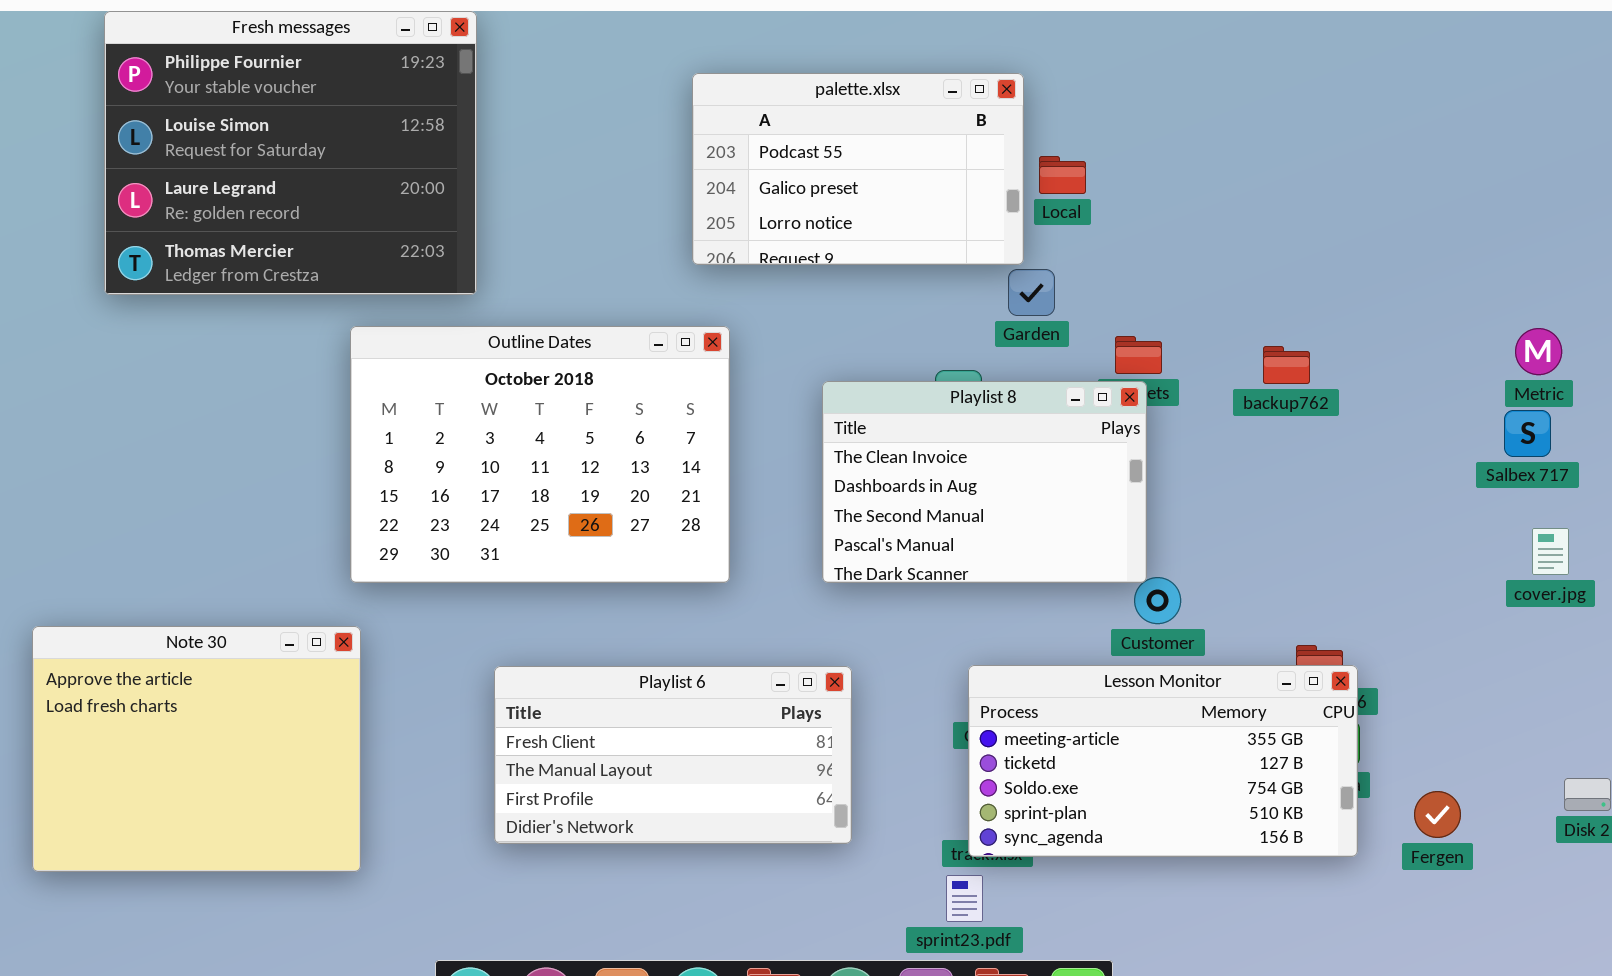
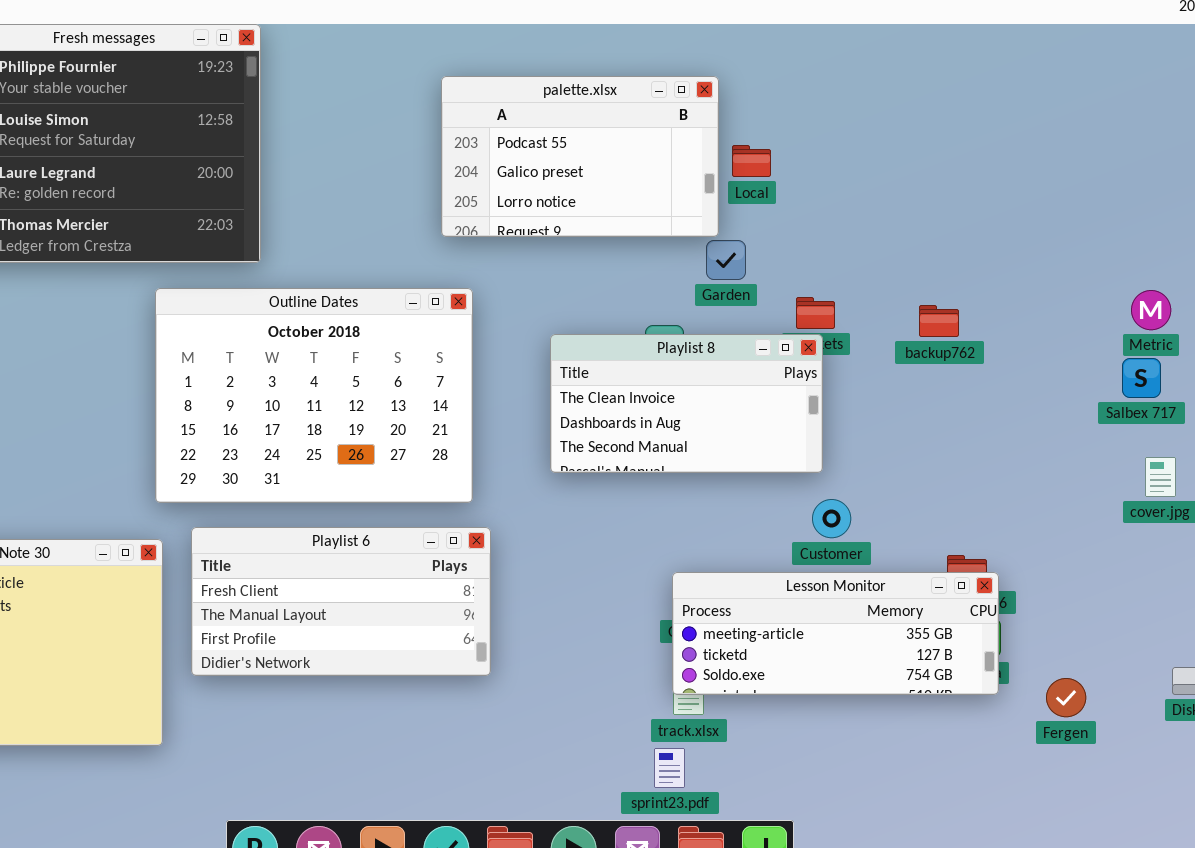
Playlist 8: [822,381,1147,583] -> [550,334,823,473], resized
Lesson Monitor: [968,665,1358,857] -> [672,572,999,695], resized
Playlist 6: [494,666,852,844] -> [191,527,491,676], moved

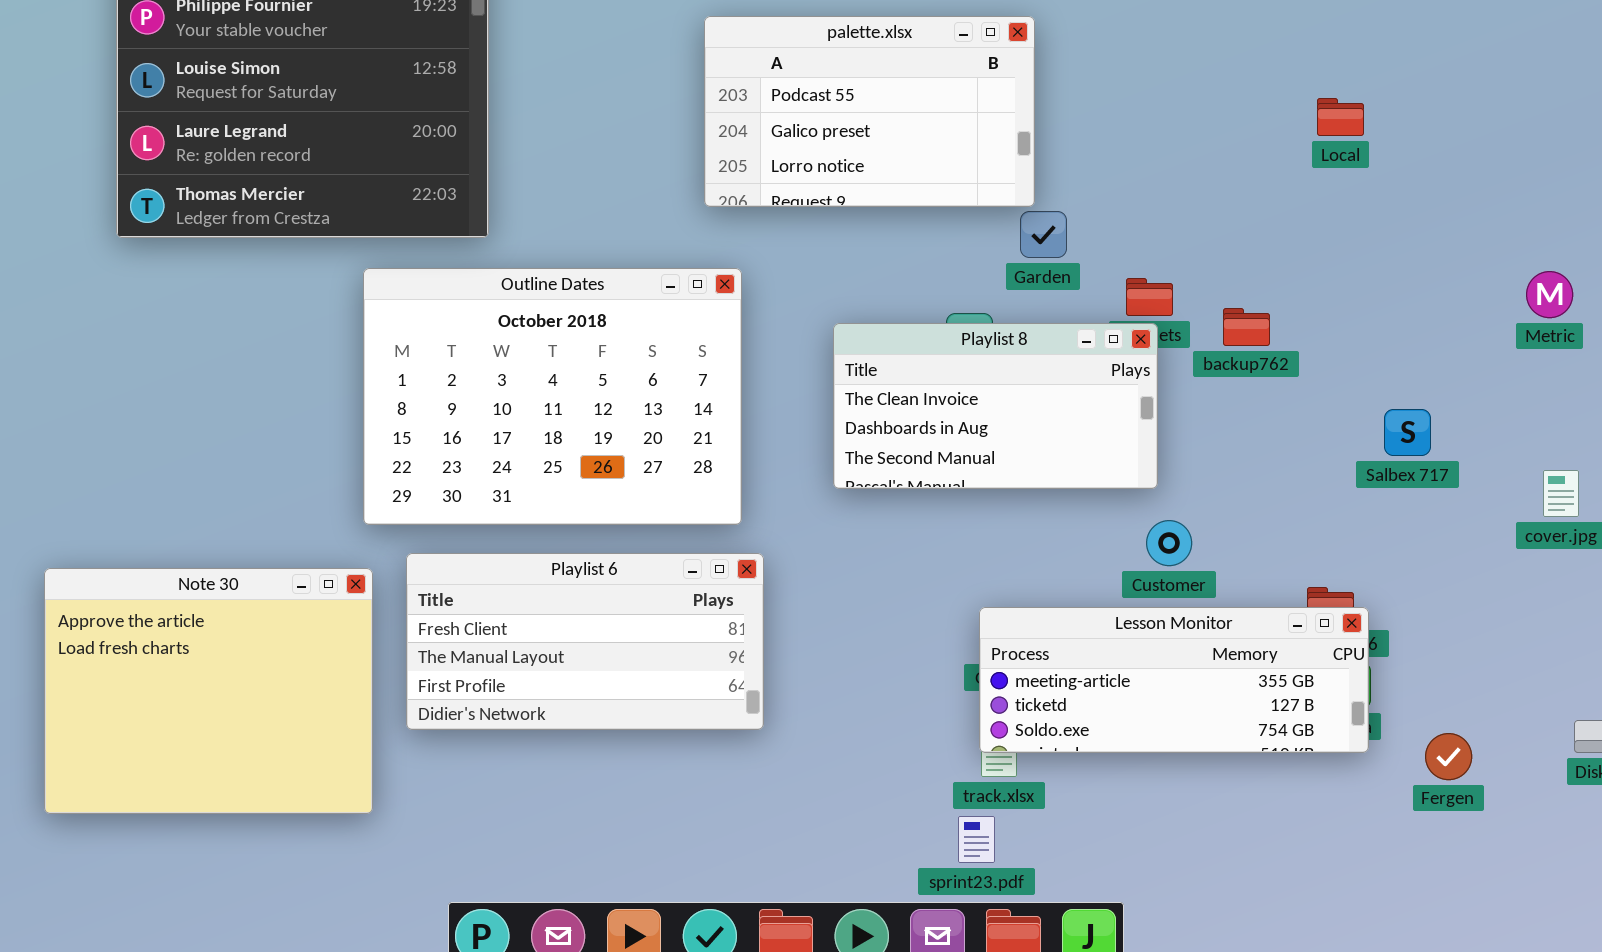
Local: [732,145,771,177] -> [1317,98,1364,136], moved
backup762: [919,305,959,337] -> [1223,308,1270,346], moved
Salbex 717: [1122,358,1161,398] -> [1384,409,1431,456], moved

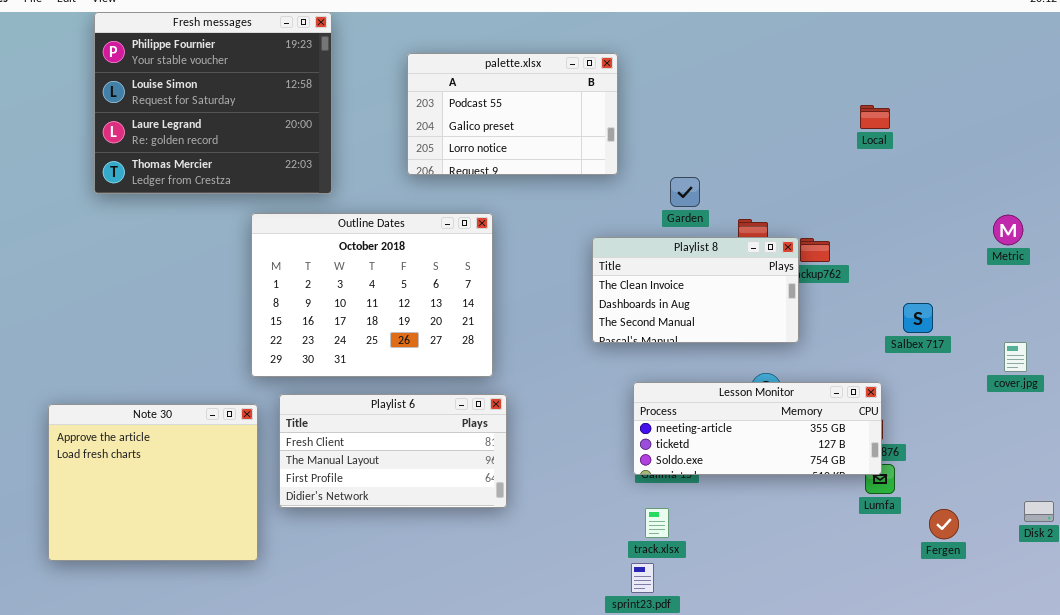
palette.xlsx: [704,16,1035,207] -> [407,53,618,175], moved
Playlist 8: [833,323,1158,489] -> [592,237,799,343], moved
Lesson Monitor: [979,607,1369,753] -> [633,382,882,475], moved

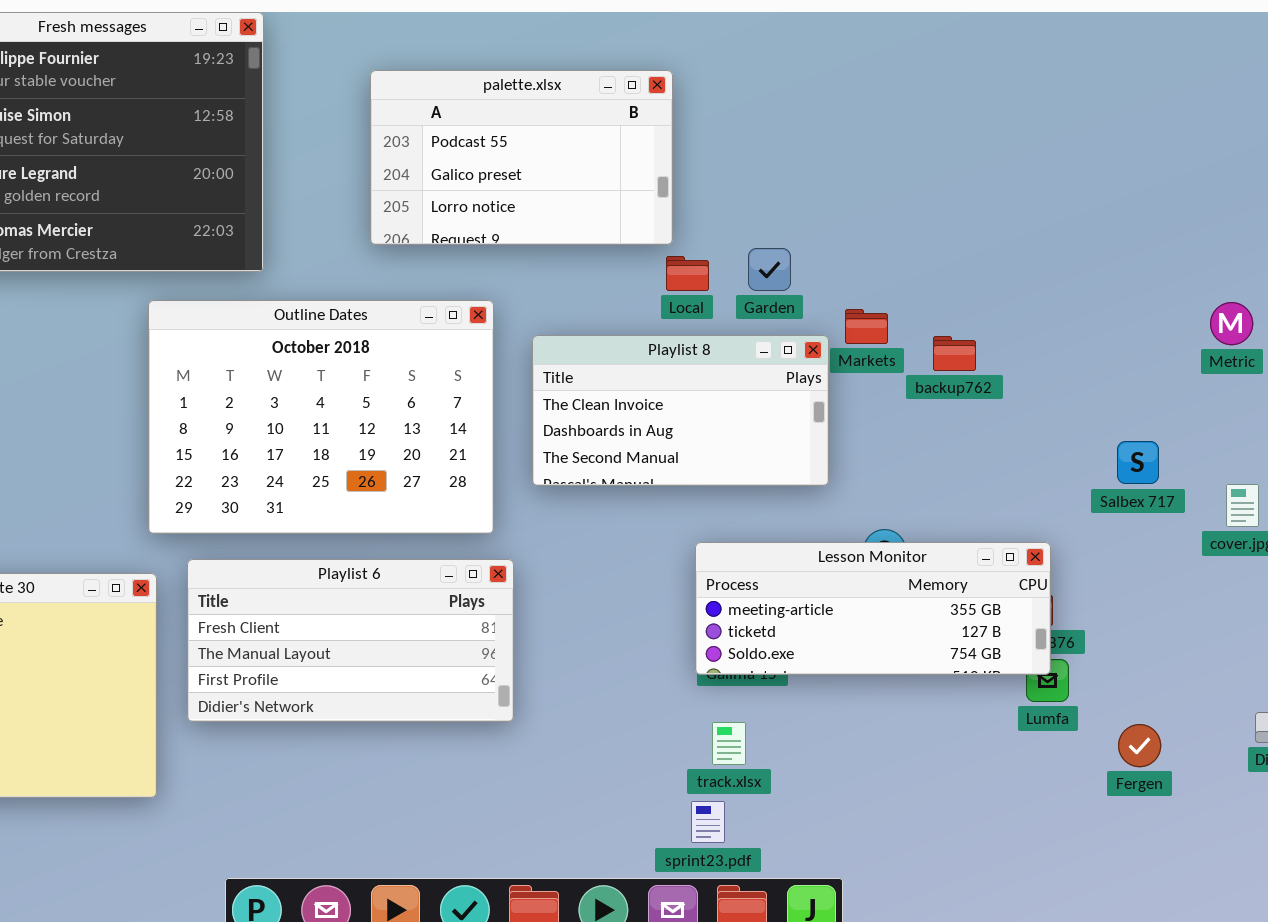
Local: [860,105,890,129] -> [666,256,709,291], moved
Playlist 8: [592,237,799,343] -> [532,335,829,486], moved
Salbex 717: [903,303,933,333] -> [1117,441,1159,484], moved

